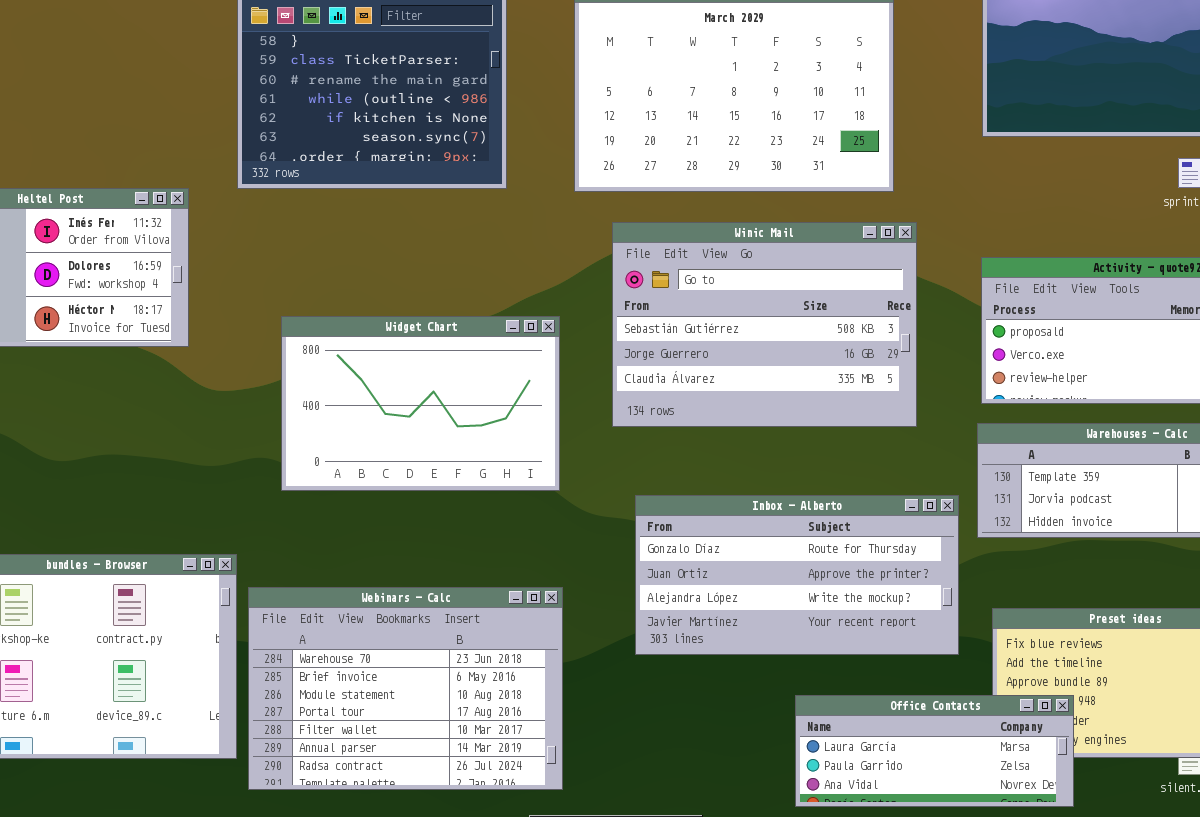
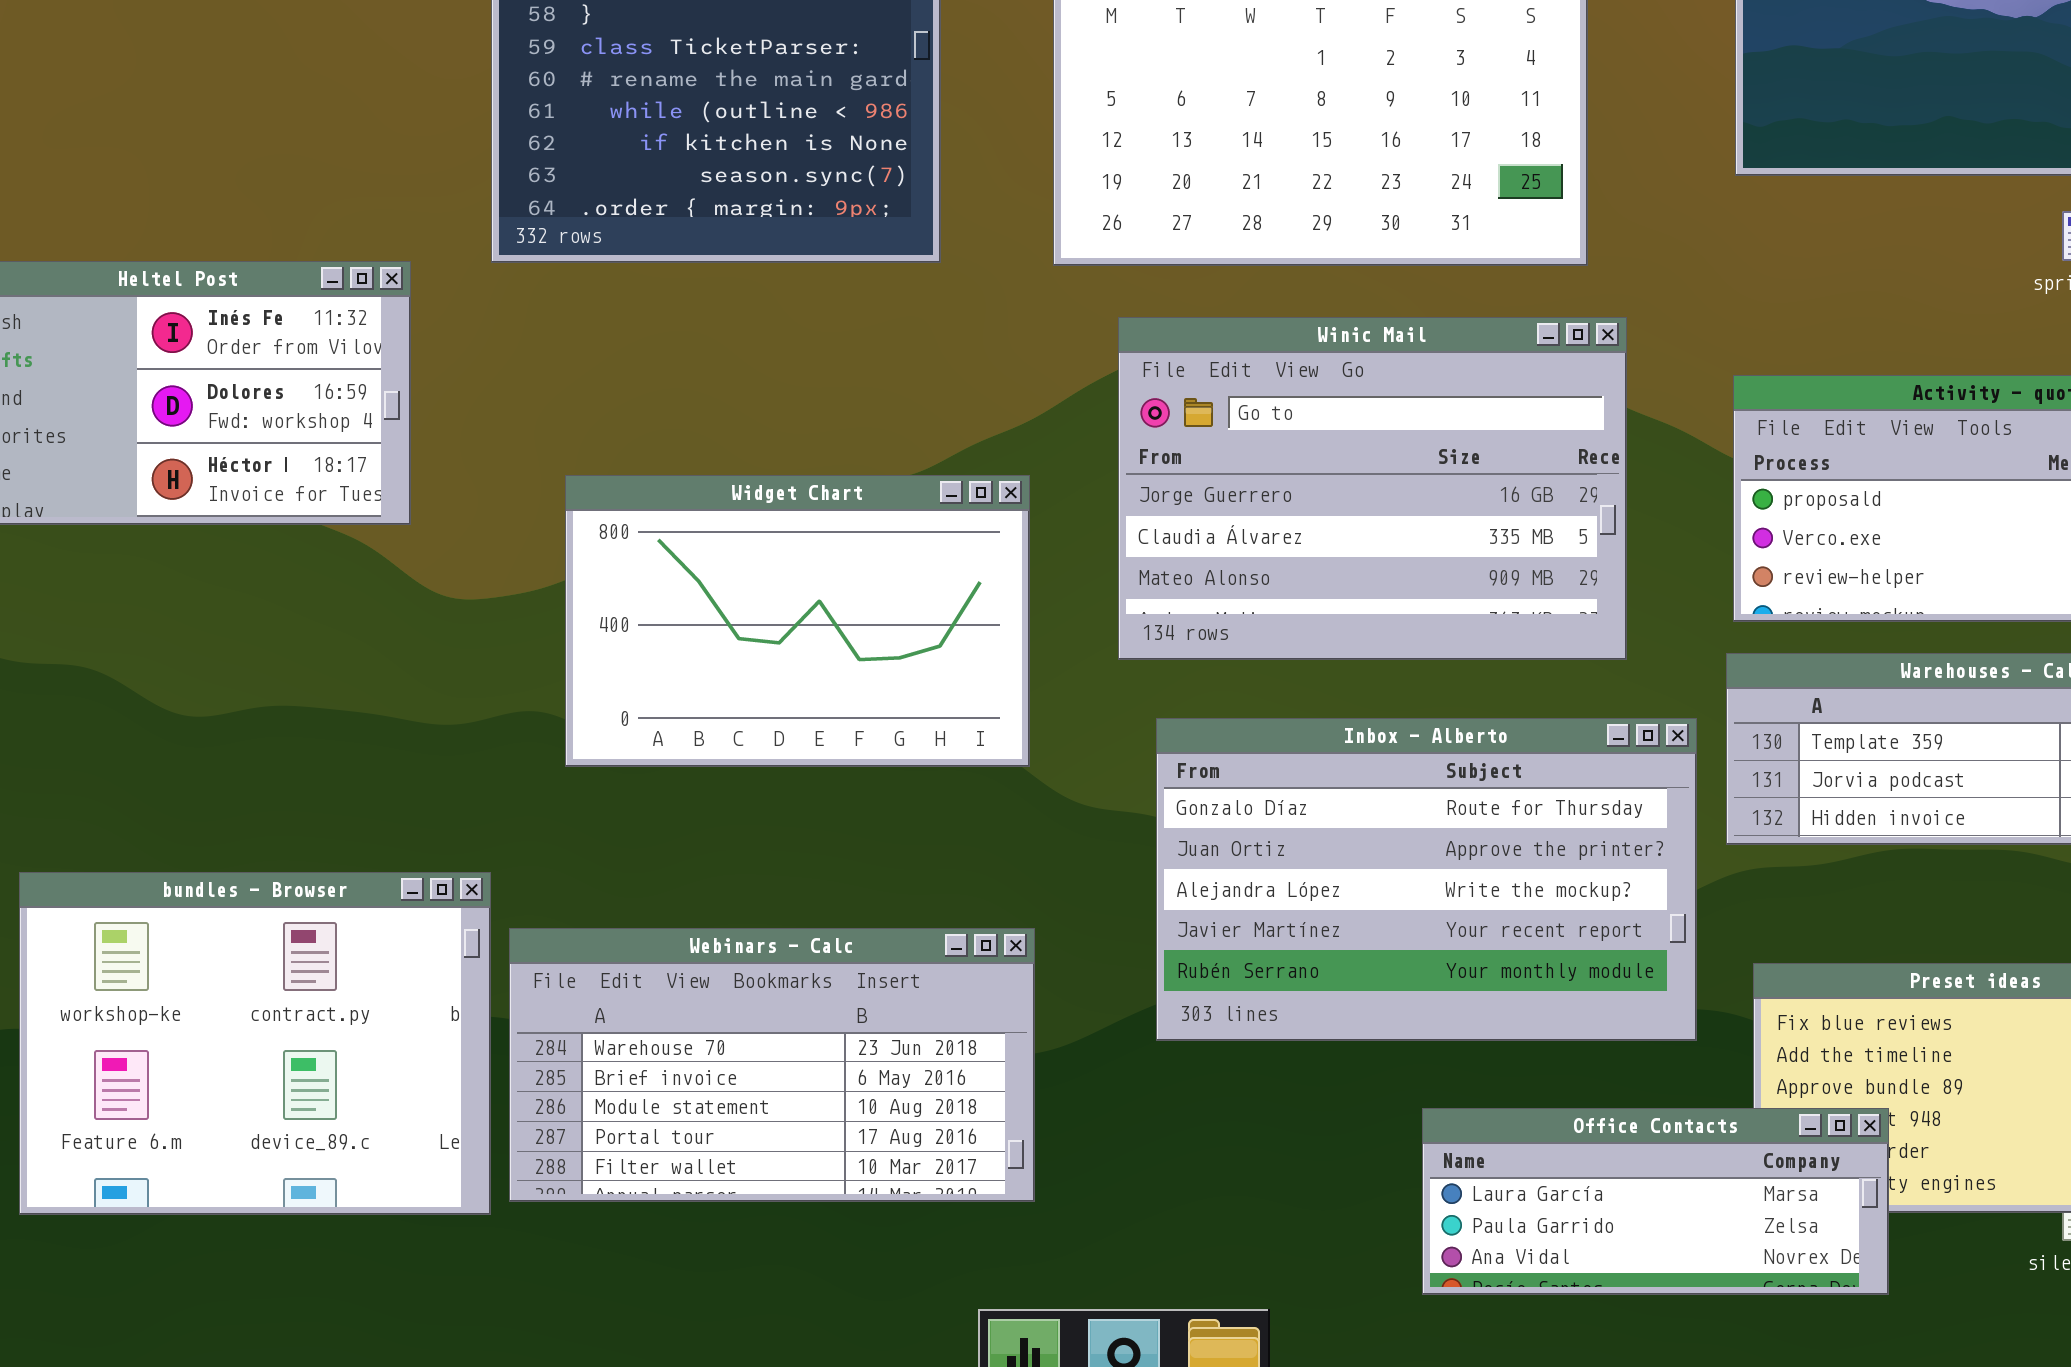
Winic Mail: [612,222,917,427] -> [1118,317,1627,660], scrolled down 1 row
Inbox - Alberto: [635,495,959,655] -> [1156,718,1697,1041], resized
Webinars - Calc: [248,587,563,790] -> [509,928,1035,1202], resized

